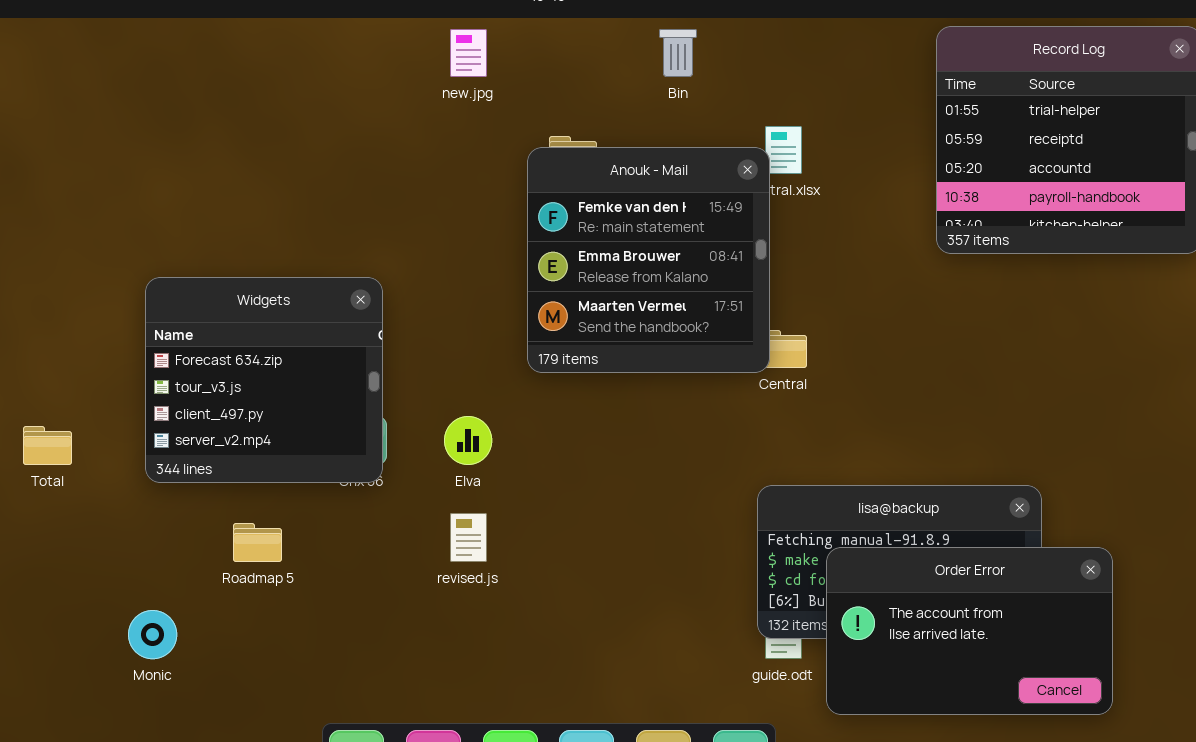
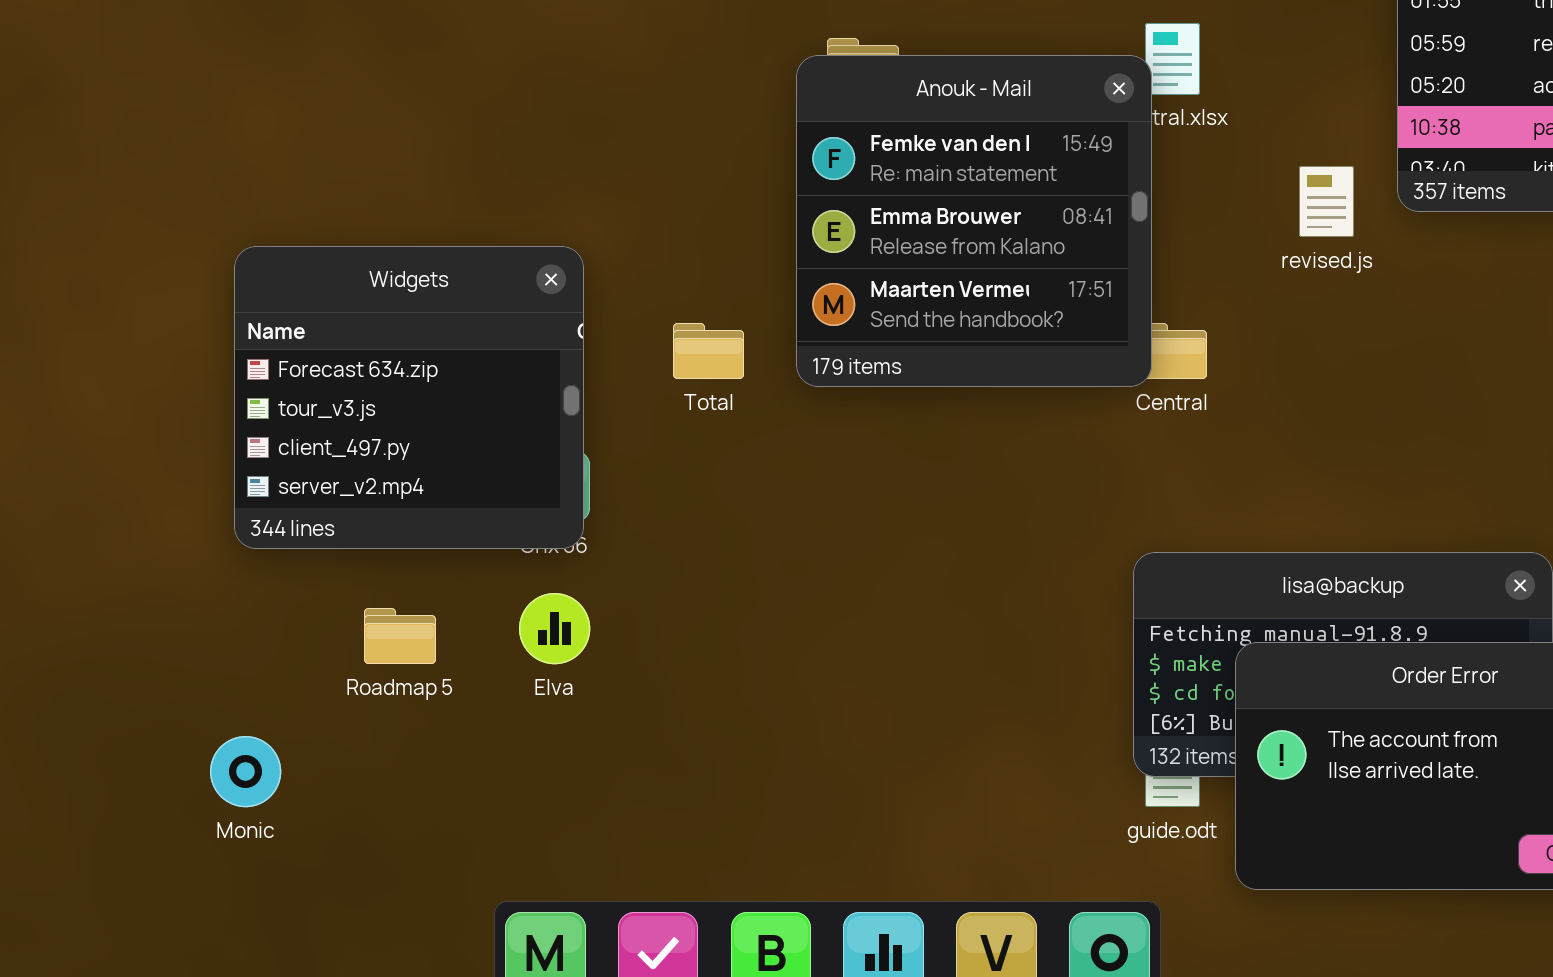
Elva: [444,416,492,465] -> [519,593,590,664], moved
Total: [23,426,72,465] -> [673,323,744,379], moved
revised.js: [450,513,487,562] -> [1299,166,1354,237], moved

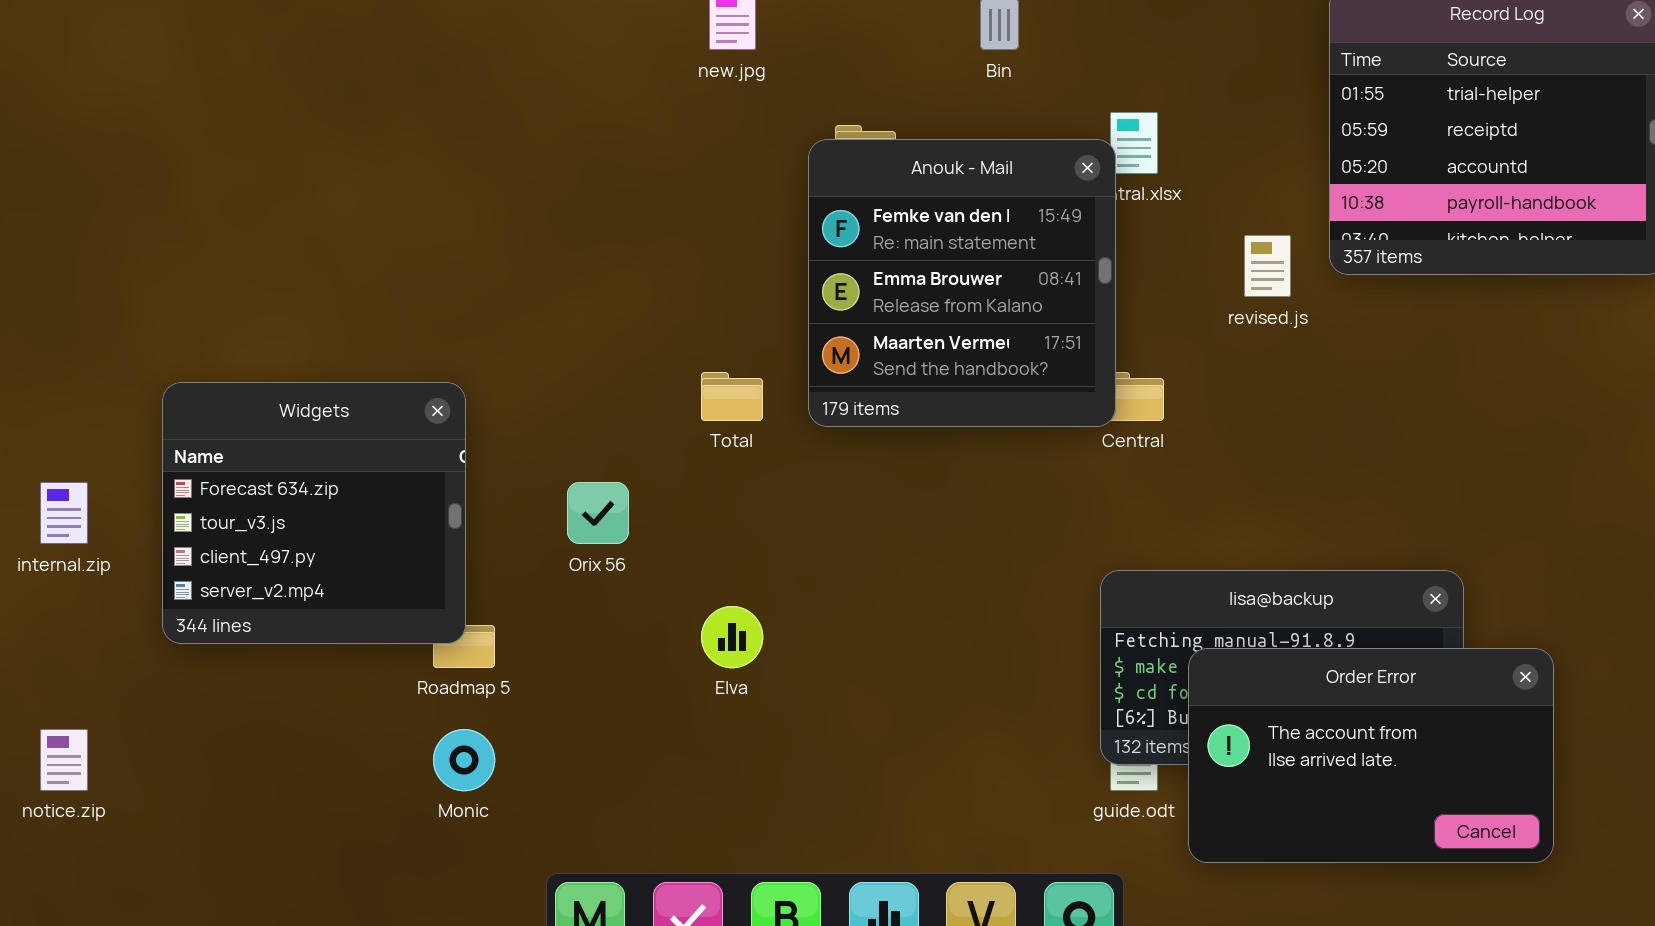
Widgets: [234,246,584,549] -> [162,382,466,644], moved
Elva: [519,593,590,664] -> [701,606,763,668], moved
Monic: [210,736,281,807] -> [433,729,495,791], moved

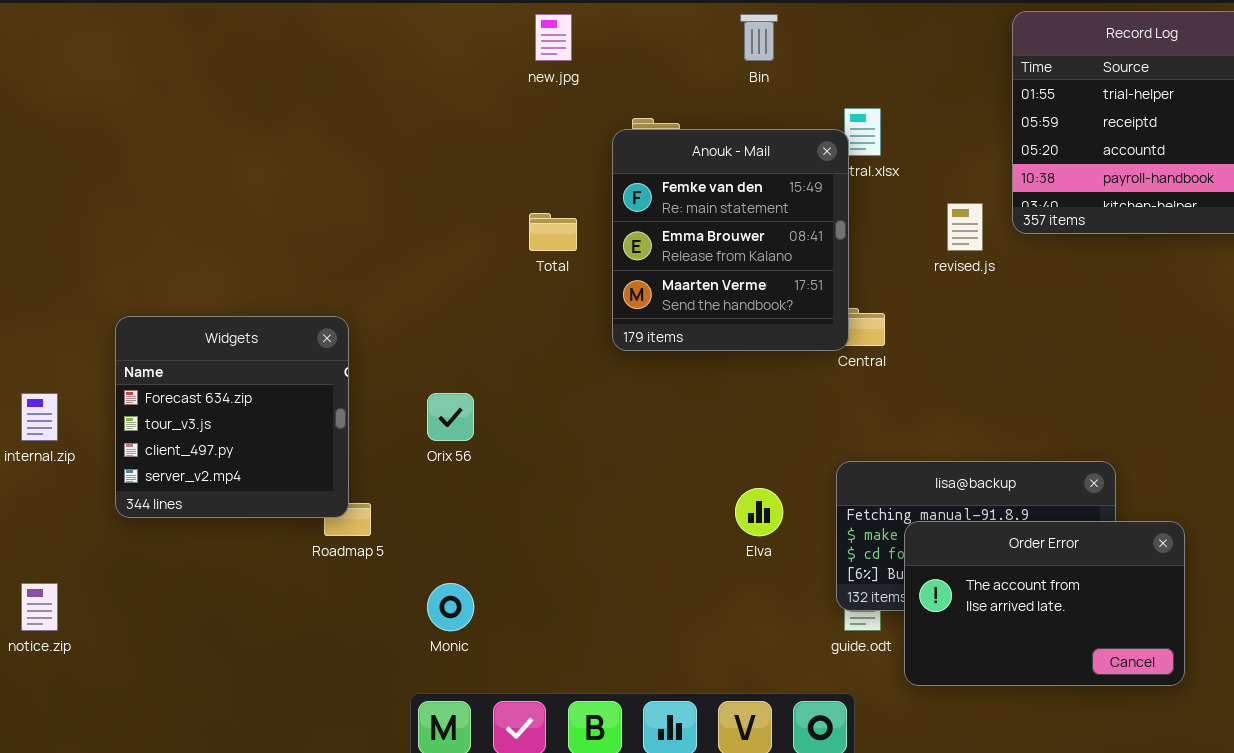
Total: [701,372,763,421] -> [529,213,577,251], moved
Elva: [701,606,763,668] -> [735,488,783,536], moved
Monic: [433,729,495,791] -> [427,583,474,631], moved

